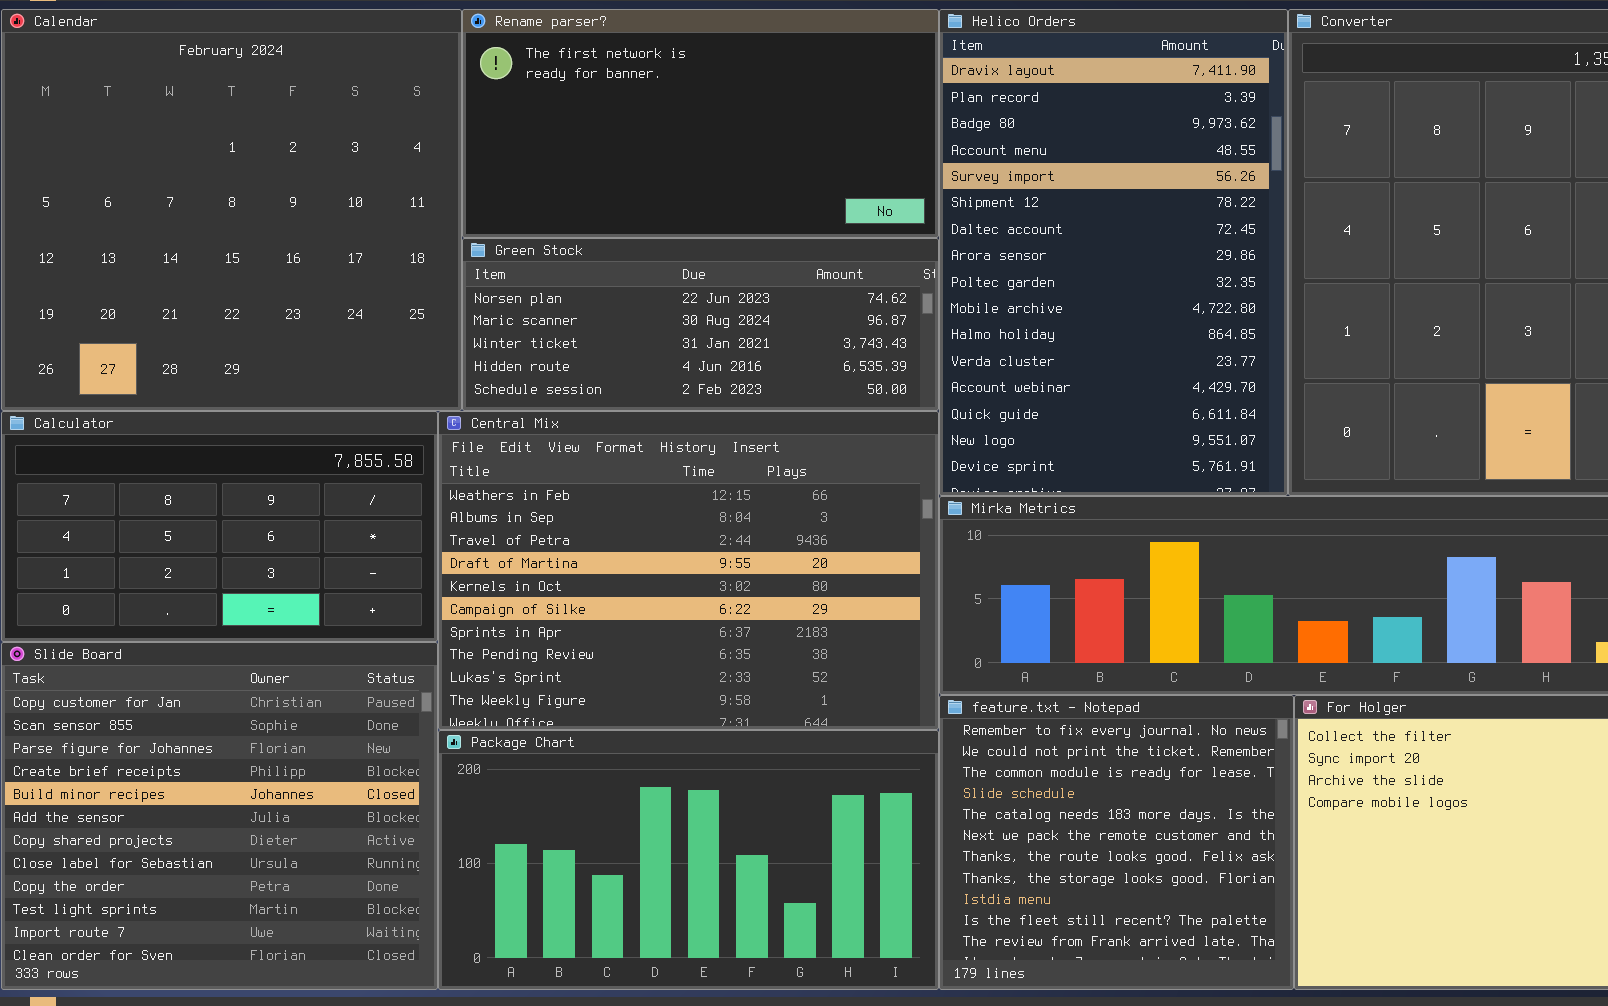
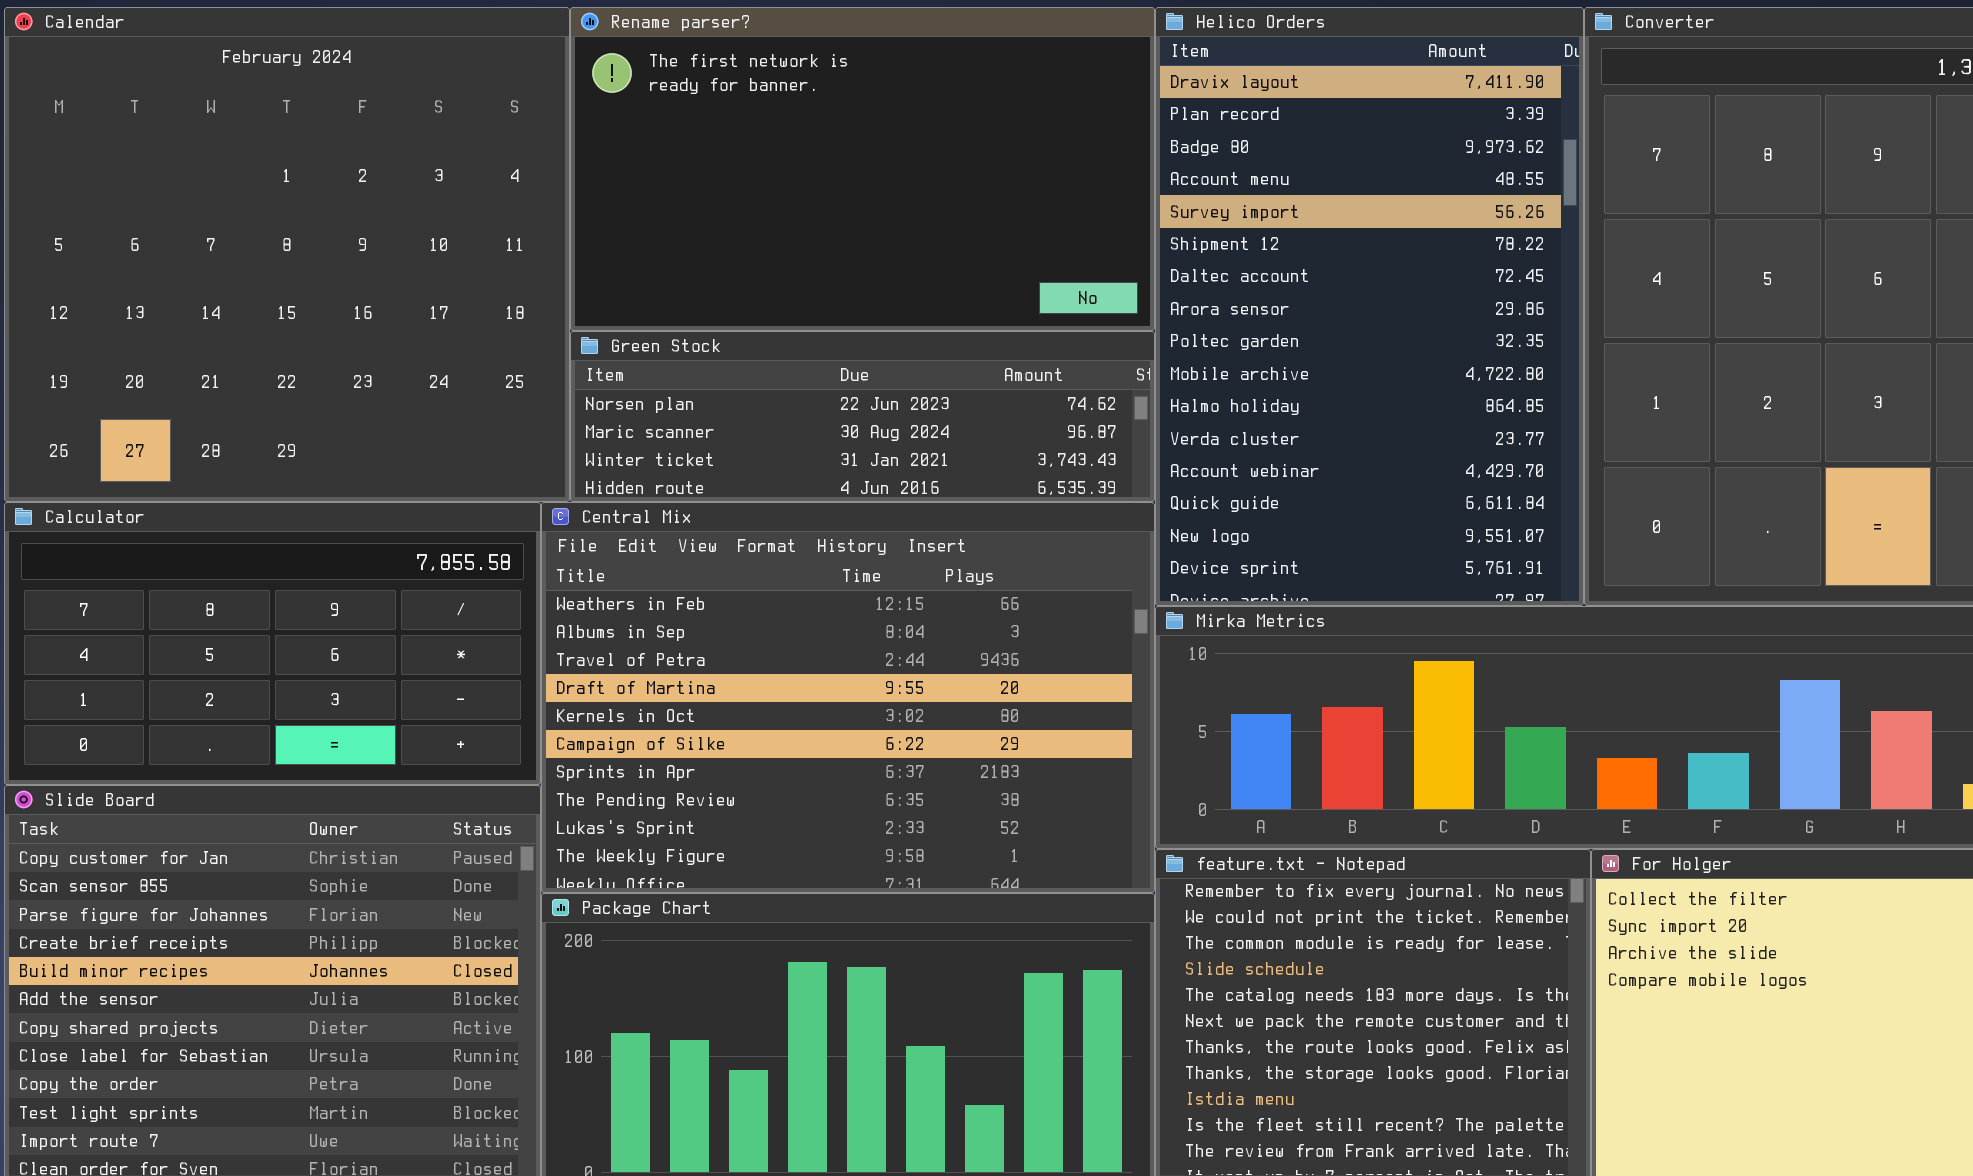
Rename parser?: [462,9,939,238] -> [570,7,1155,331], resized
Green Stock: [462,238,939,411] -> [570,331,1155,502], resized

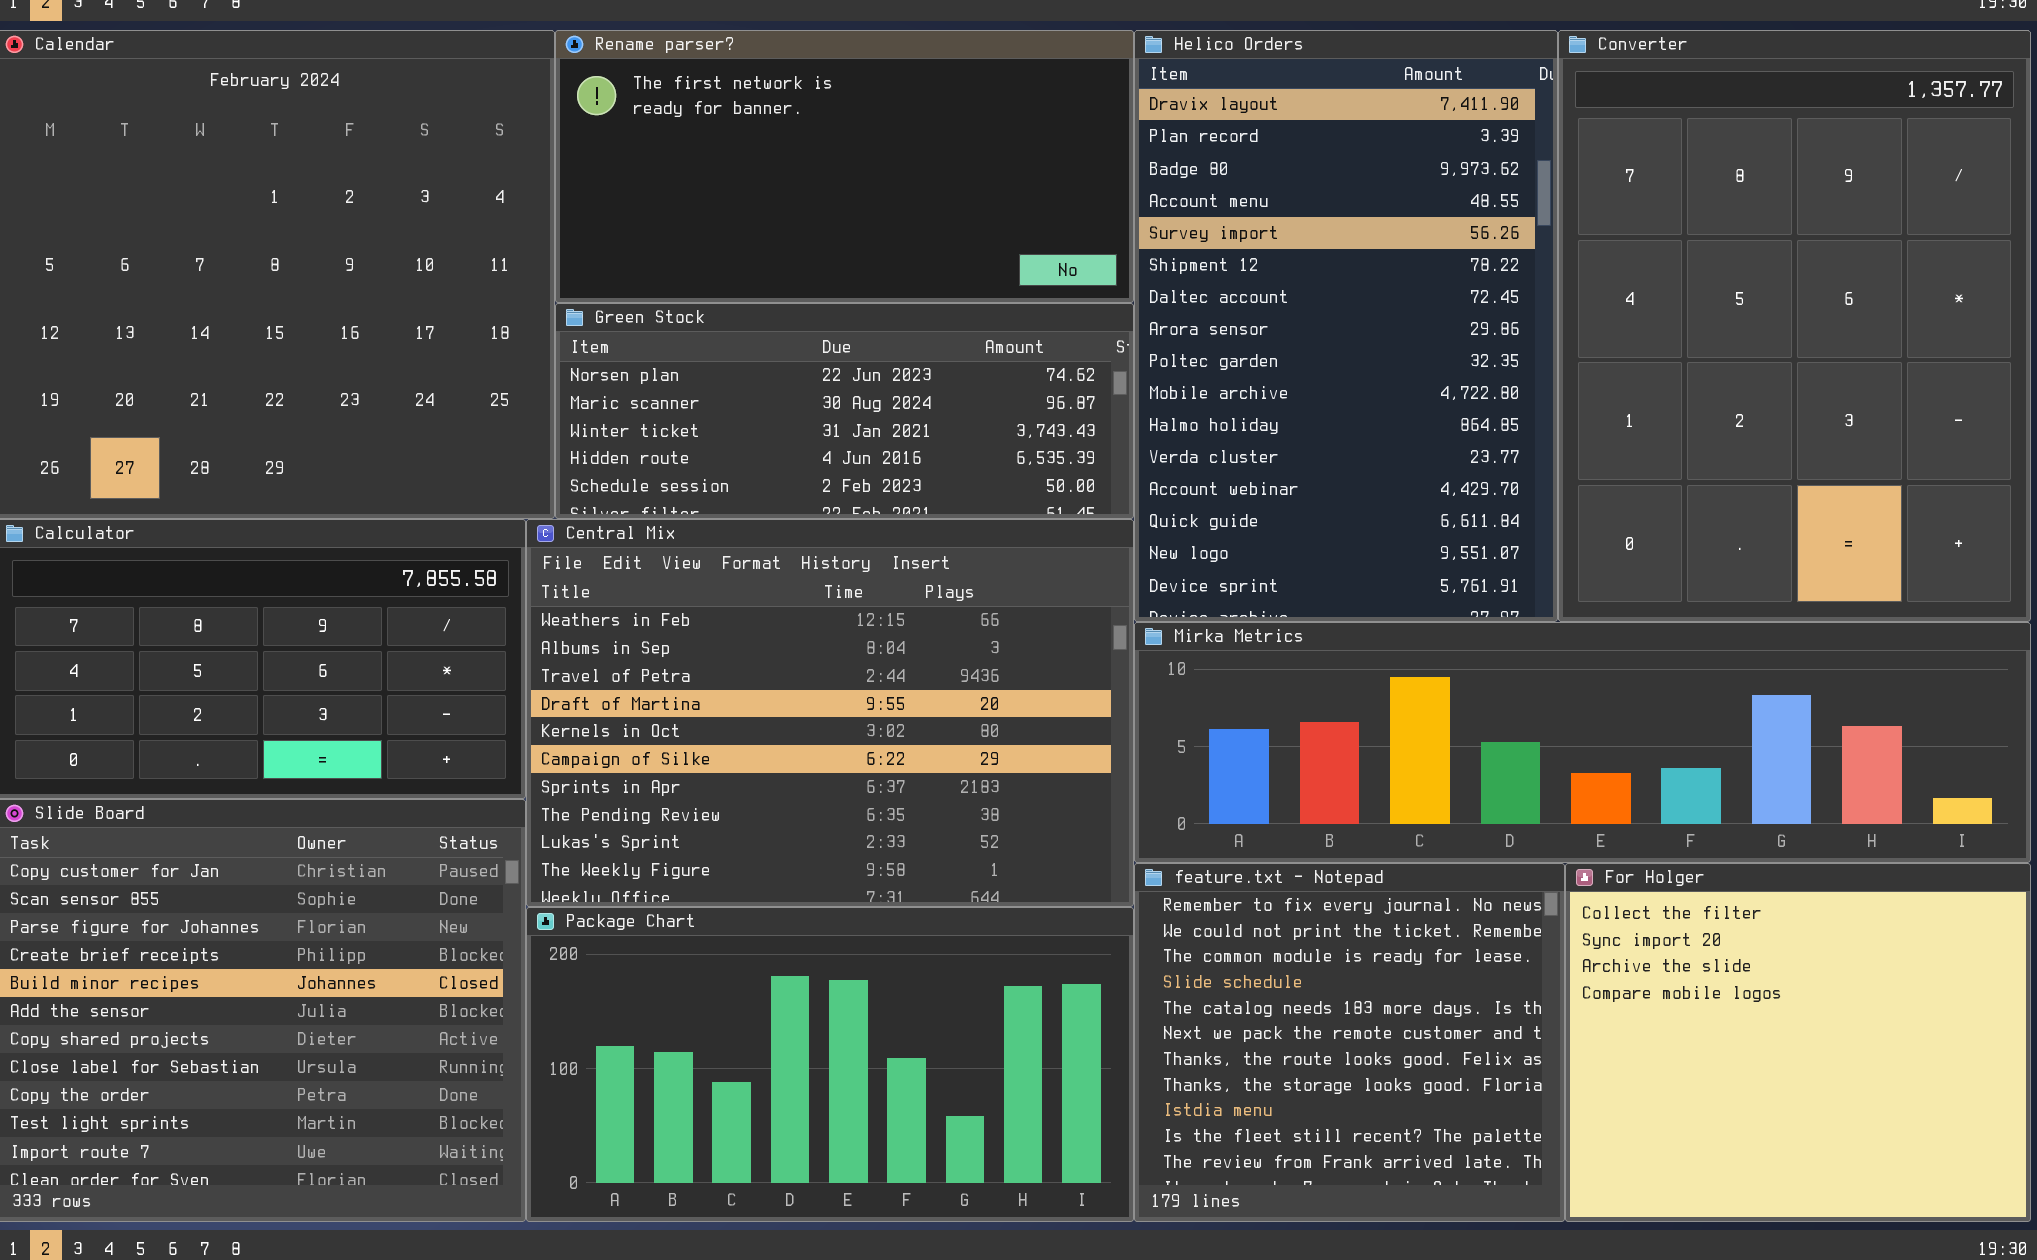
Rename parser?: [570,7,1155,331] -> [555,30,1134,303], resized
Green Stock: [570,331,1155,502] -> [555,303,1134,519], resized

